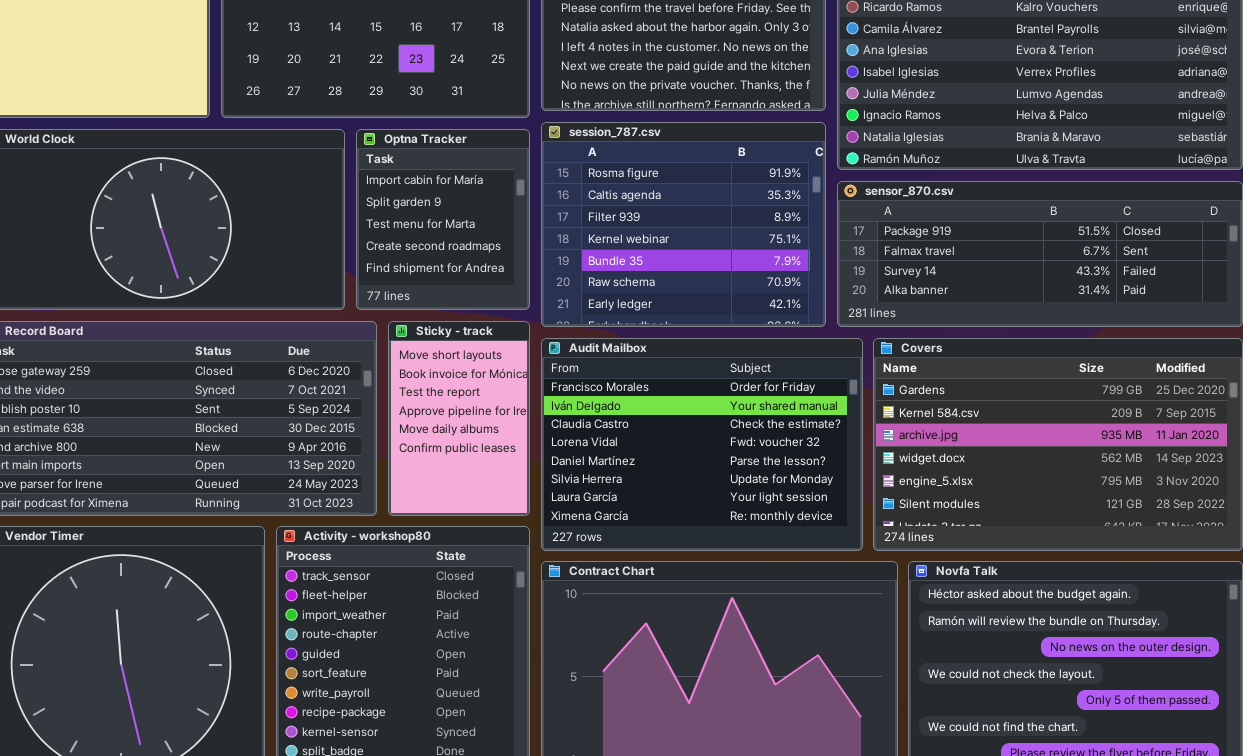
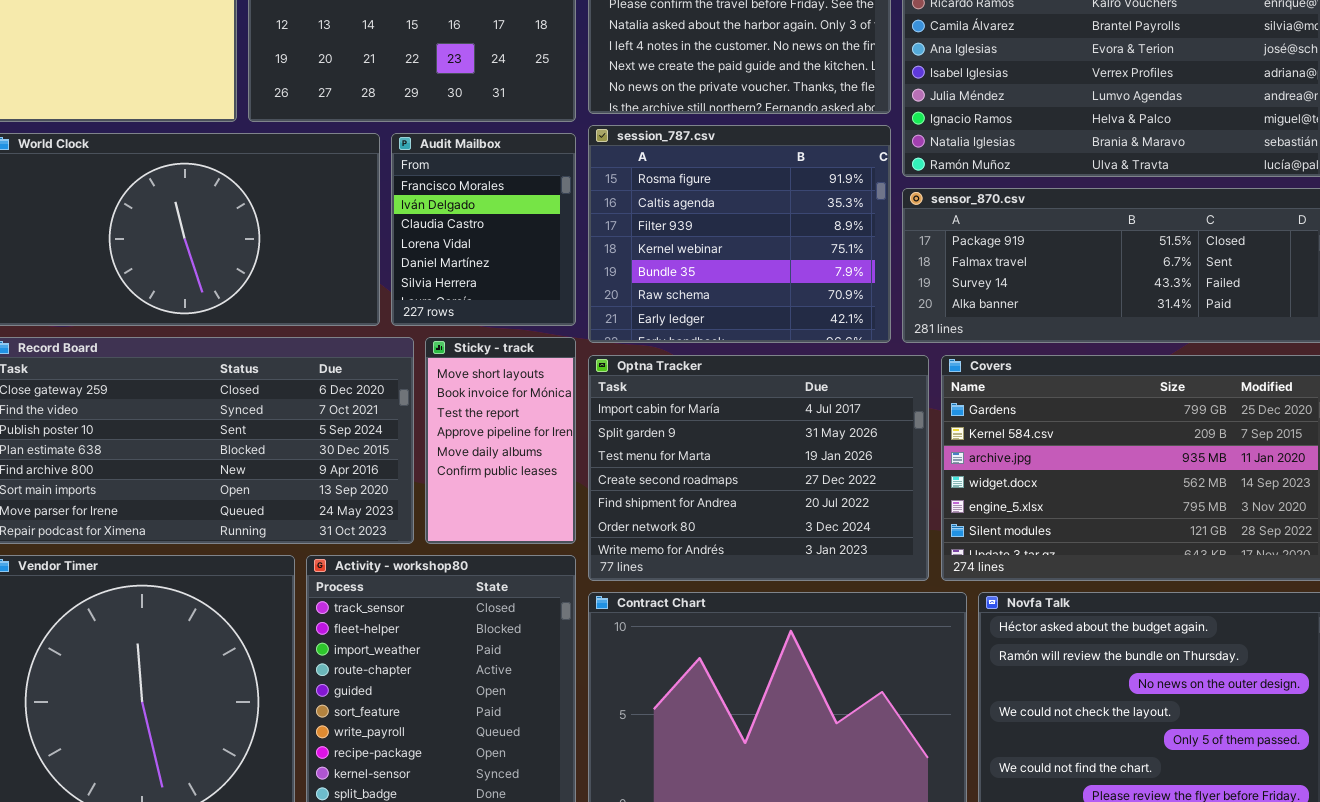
Optna Tracker: [356,129,530,310] -> [588,355,929,581], moved, resized
Audit Mailbox: [541,338,863,551] -> [391,133,576,326], moved, resized

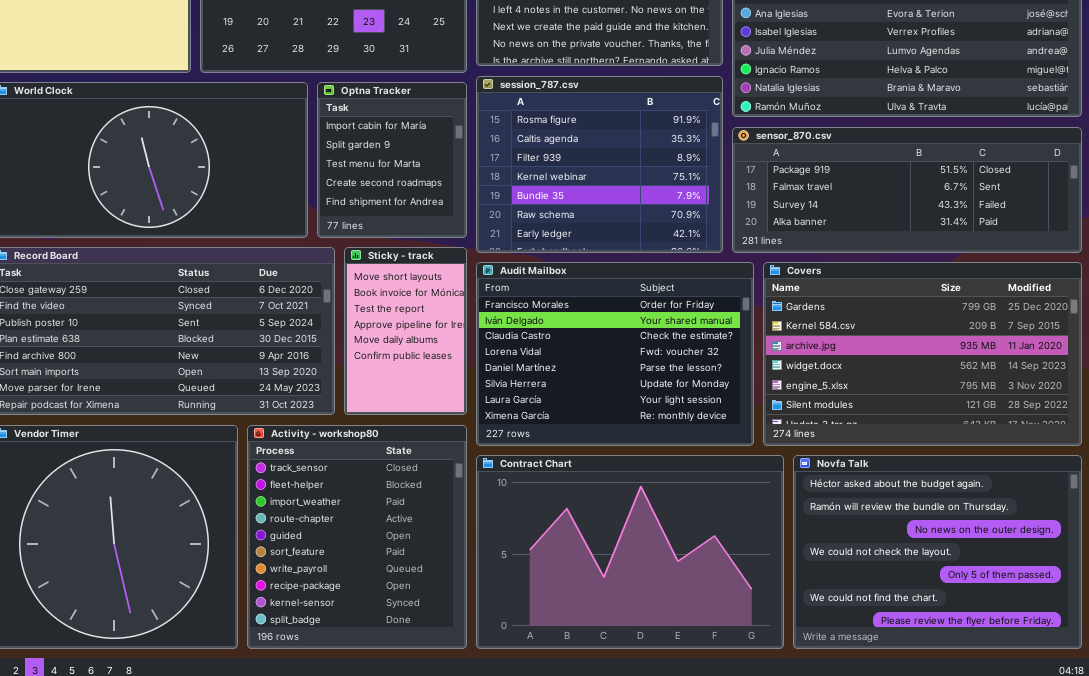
Audit Mailbox: [391,133,576,326] -> [476,262,754,446], moved, resized
Optna Tracker: [588,355,929,581] -> [317,82,467,238], moved, resized

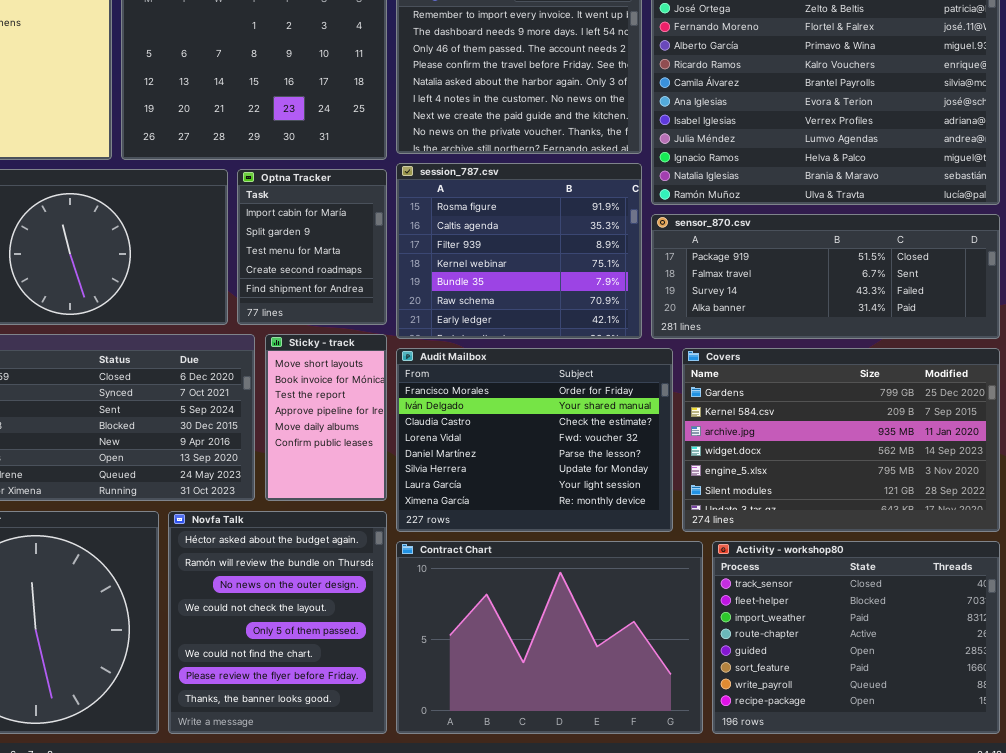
Activity - workshop80: [247,425,467,649] -> [712,541,1000,734], moved, resized
Novfa Talk: [793,455,1082,649] -> [168,511,387,734], moved, resized

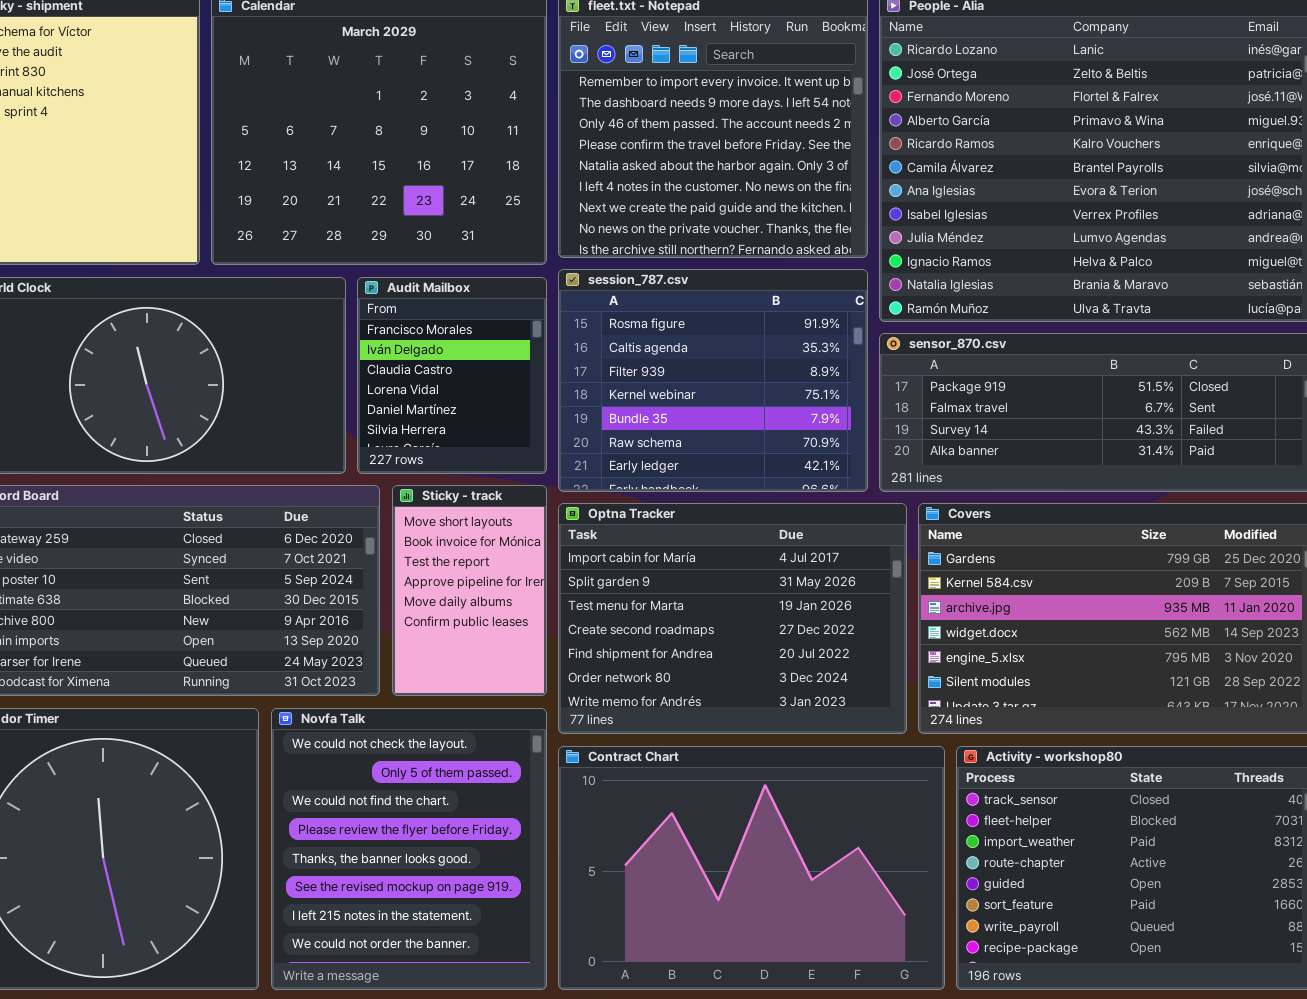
Optna Tracker: [237,169,387,325] -> [558,503,907,734], moved, resized
Audit Mailbox: [396,348,673,532] -> [357,277,547,474], moved, resized
Novfa Talk: [168,511,387,734] -> [271,708,547,990], scrolled down 3 rows

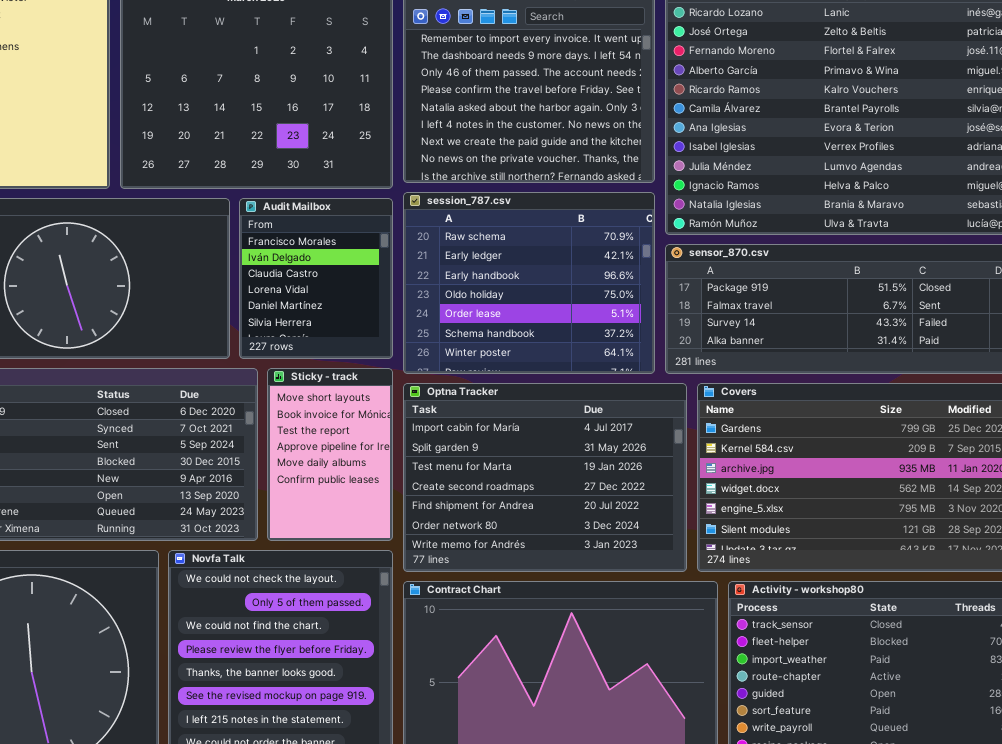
session_787.csv: [558,269,868,492] -> [403,192,655,374], scrolled down 5 rows

